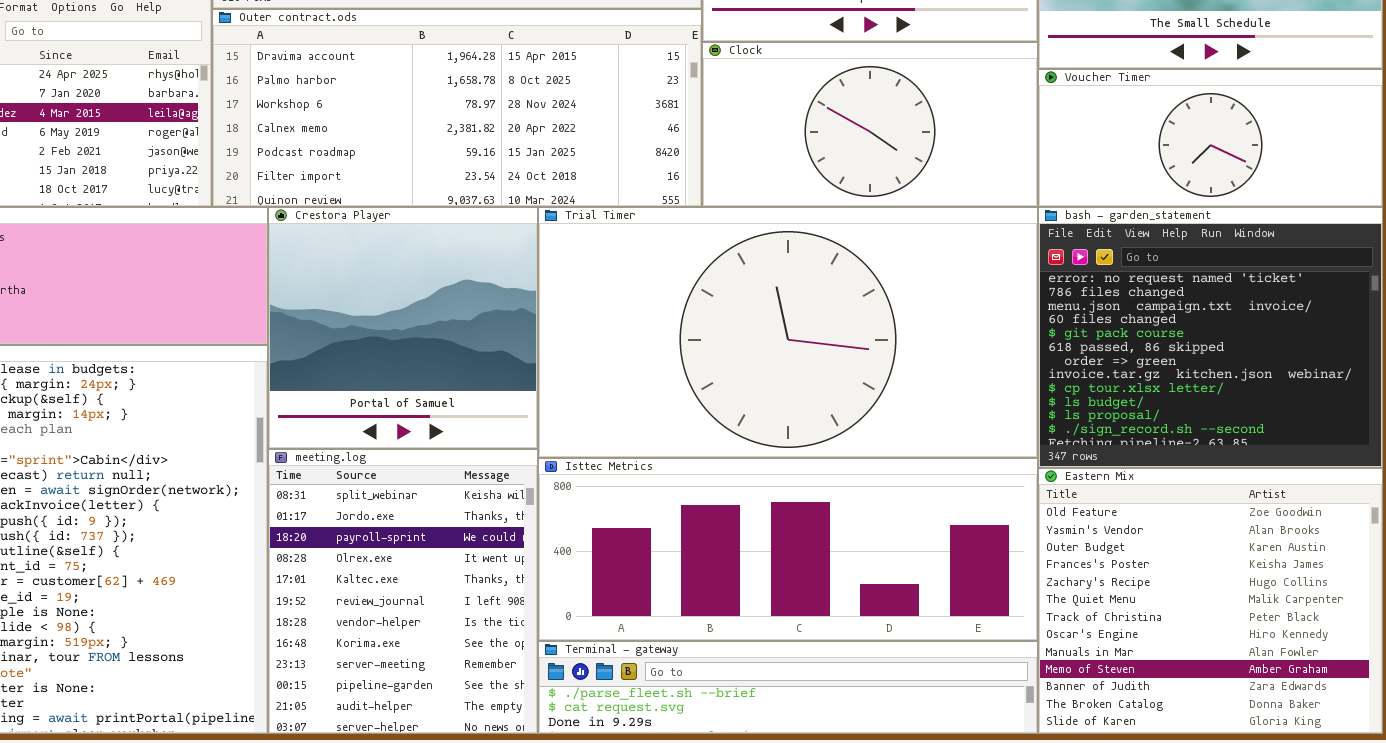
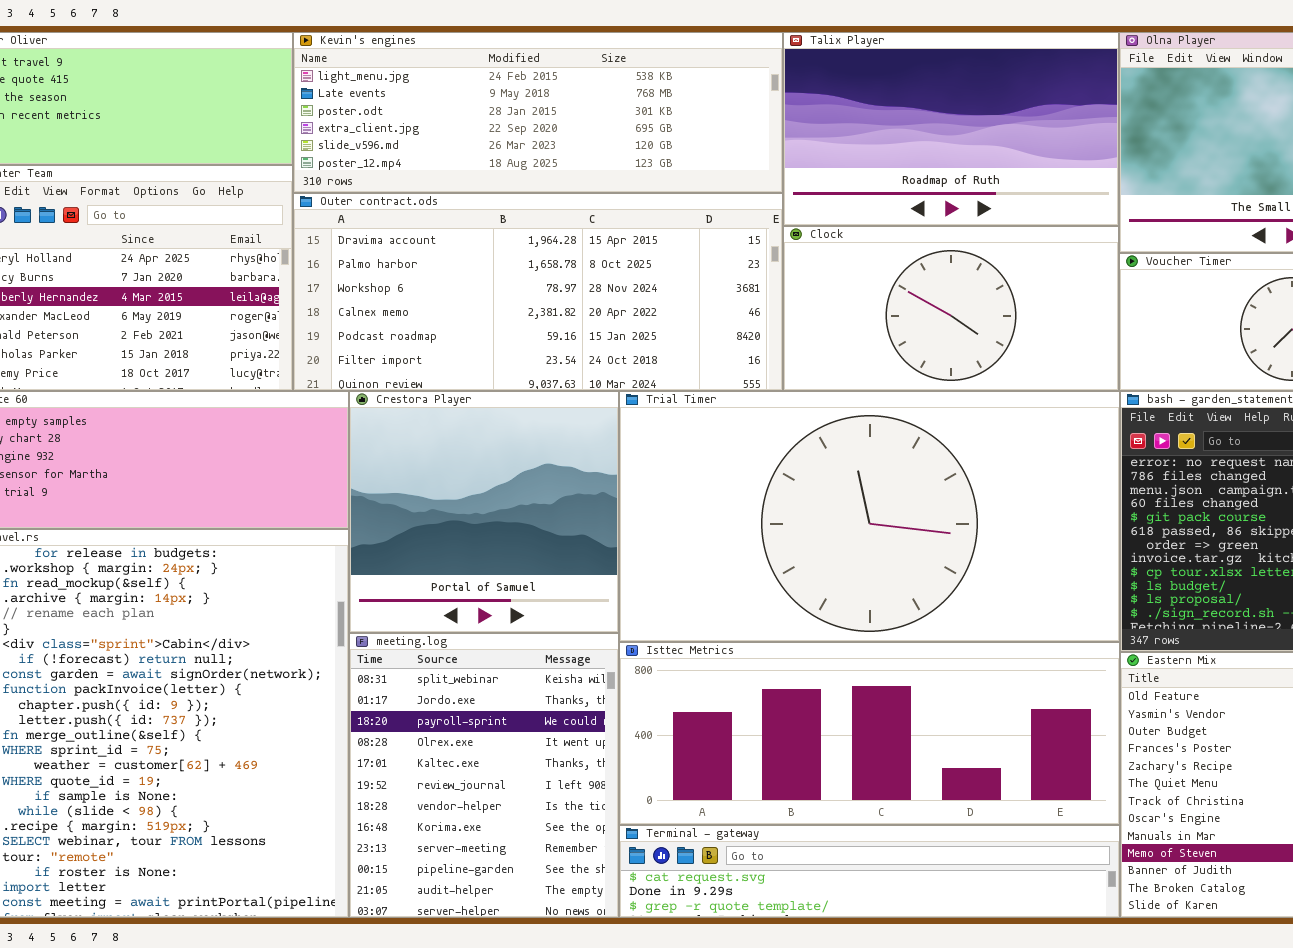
Terminal - gateway: [538,641,1038,734] -> [619,825,1120,918], scrolled down 1 row

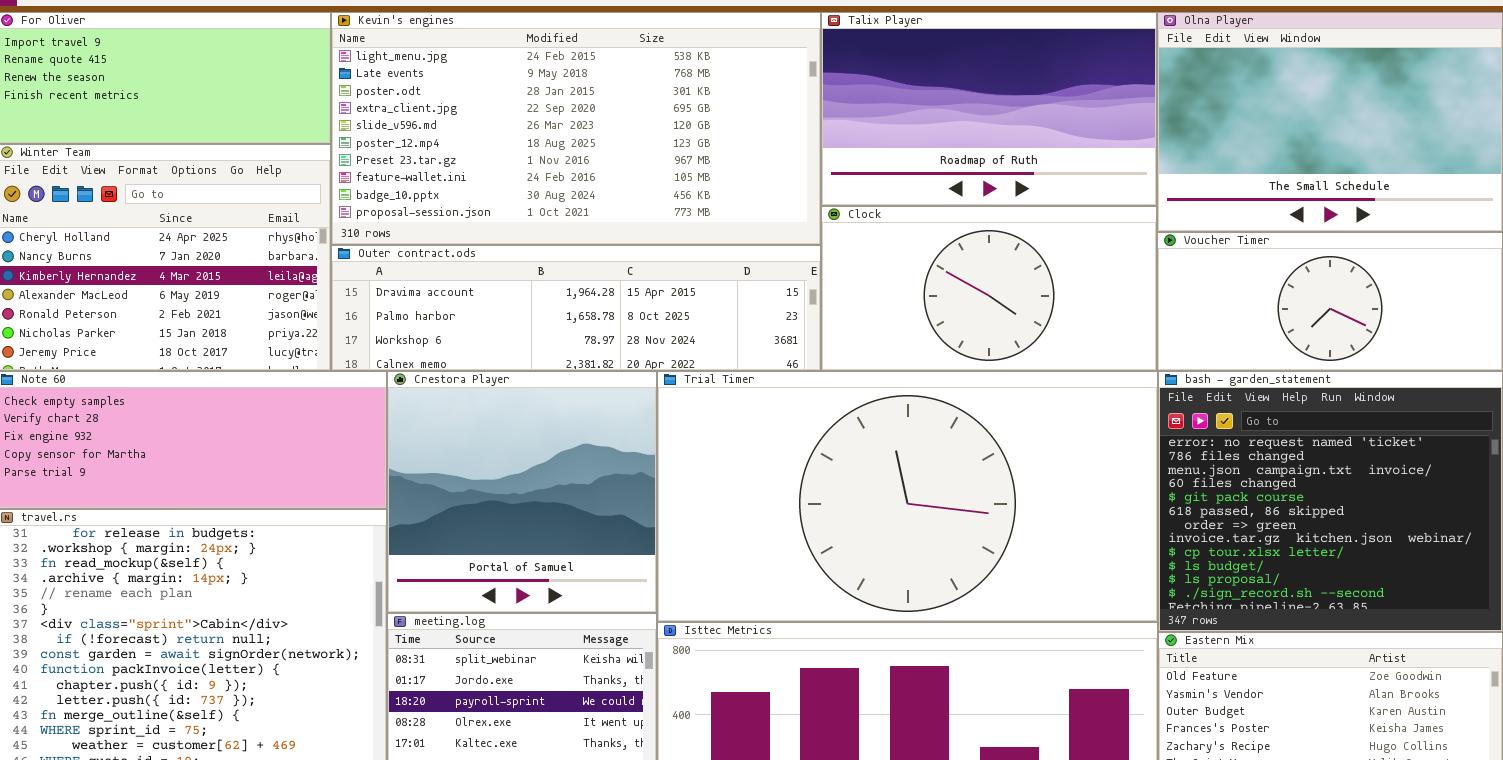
Kevin's engines: [293,32,783,193] -> [331,12,821,245], resized
Outer contract.ods: [293,193,783,391] -> [331,245,821,371], resized

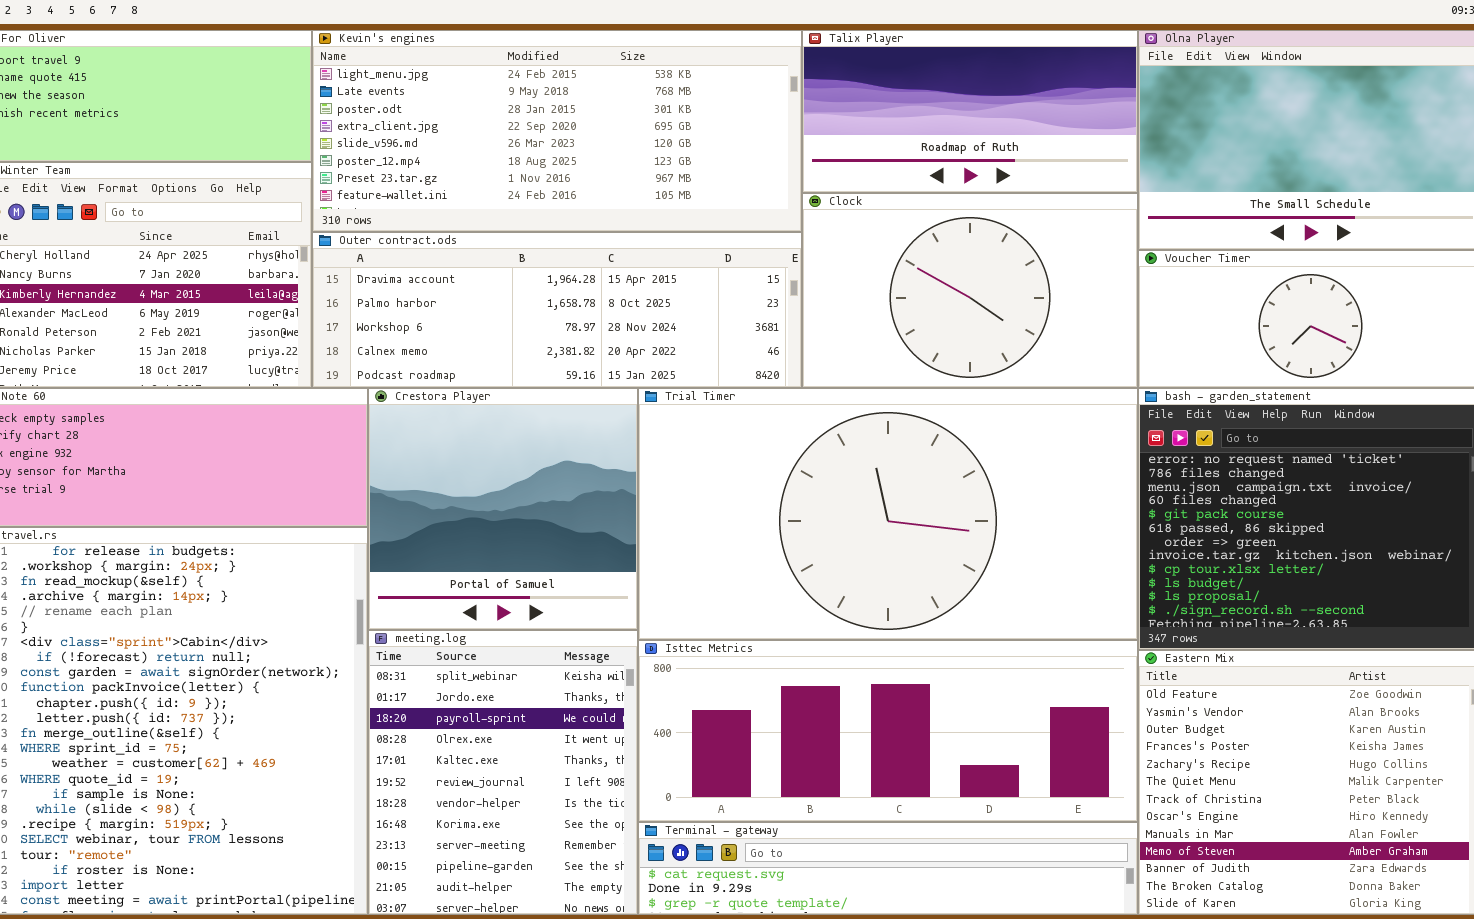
Kevin's engines: [331,12,821,245] -> [312,30,802,232], resized
Talix Player: [821,12,1157,206] -> [802,30,1138,193], resized
Clock: [821,206,1157,371] -> [802,193,1138,388], resized
Outer contract.ods: [331,245,821,371] -> [312,232,802,388], resized

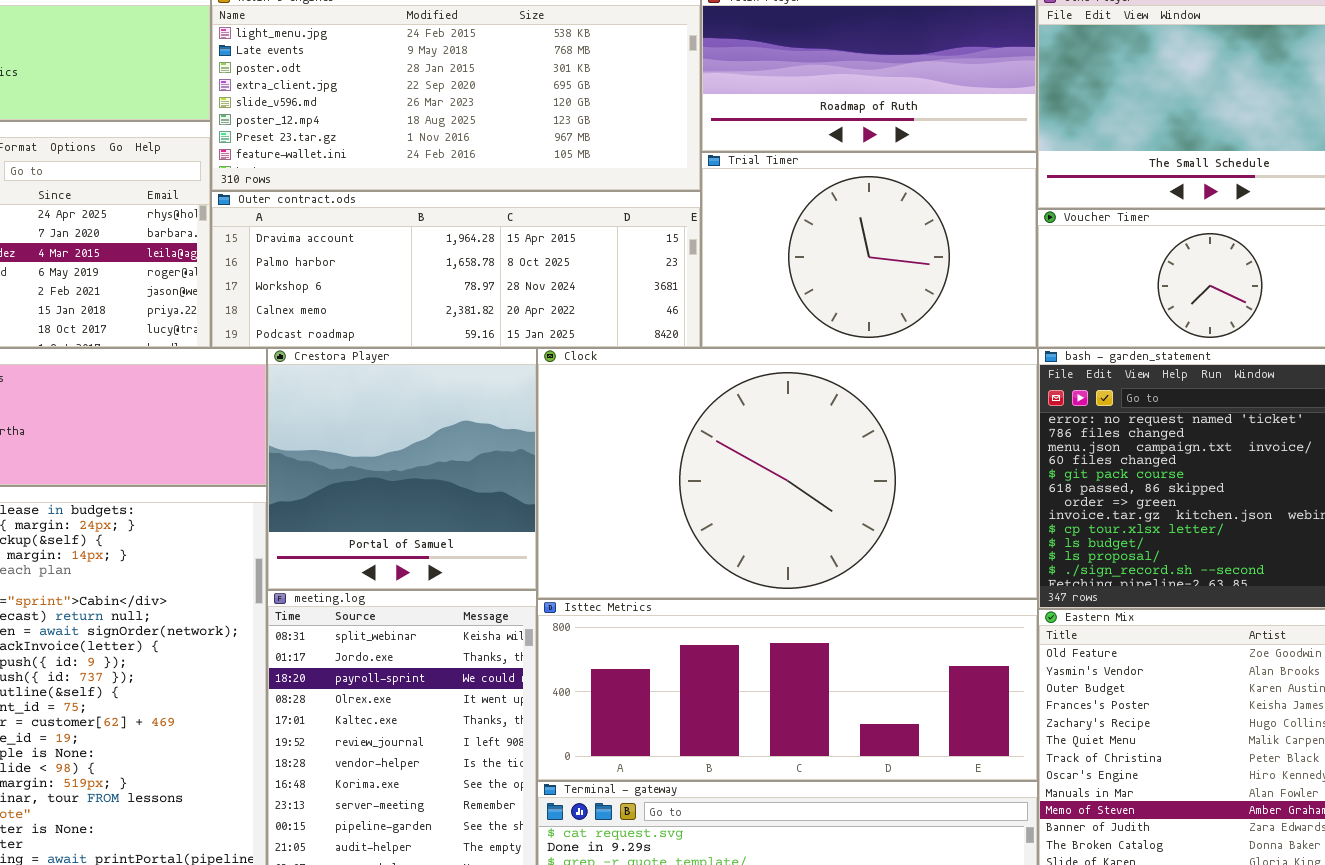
Clock: [802,193,1138,388] -> [537,348,1038,599], moved, resized
Trial Timer: [638,388,1138,640] -> [701,152,1037,348], moved, resized

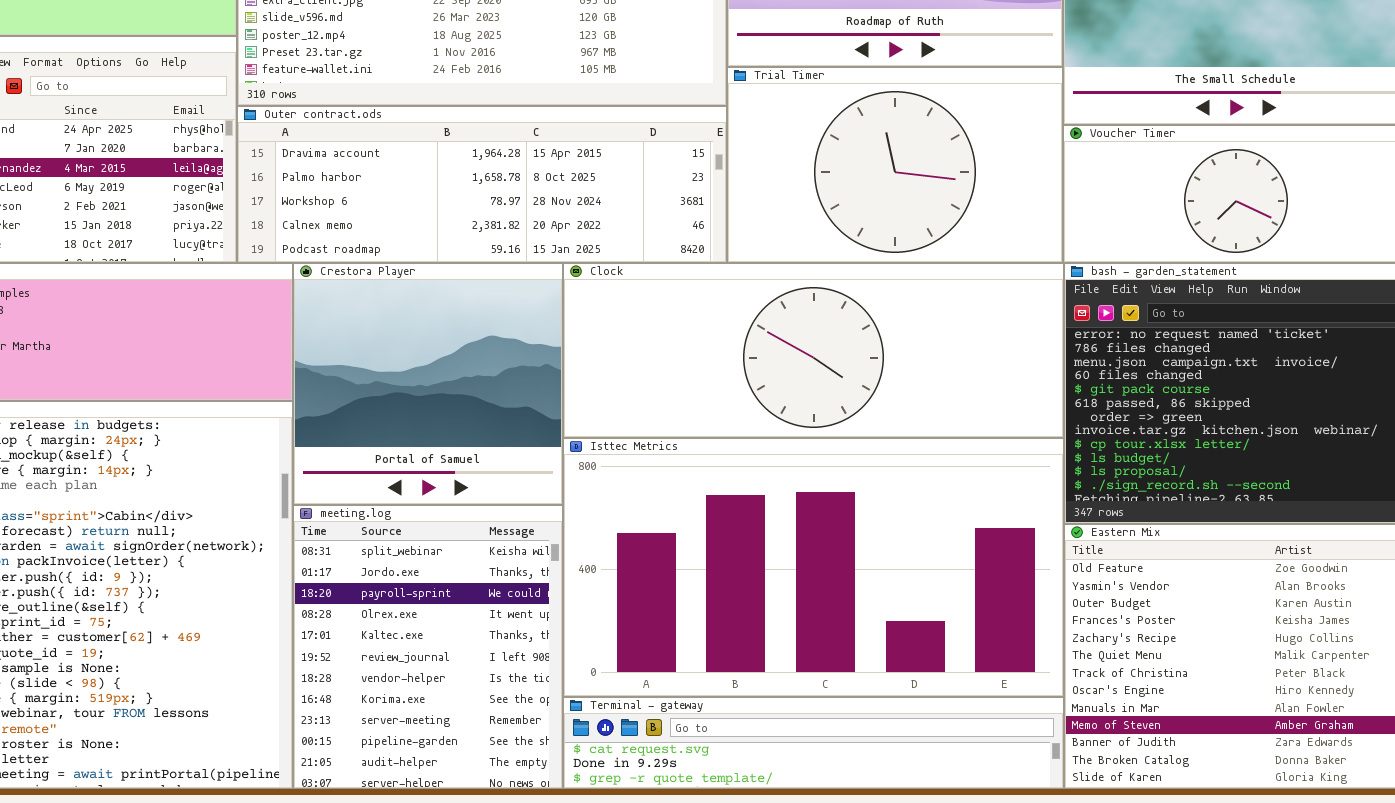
Clock: [537,348,1038,599] -> [563,263,1064,438], resized
Isttec Metrics: [537,599,1038,781] -> [563,438,1064,697], resized

